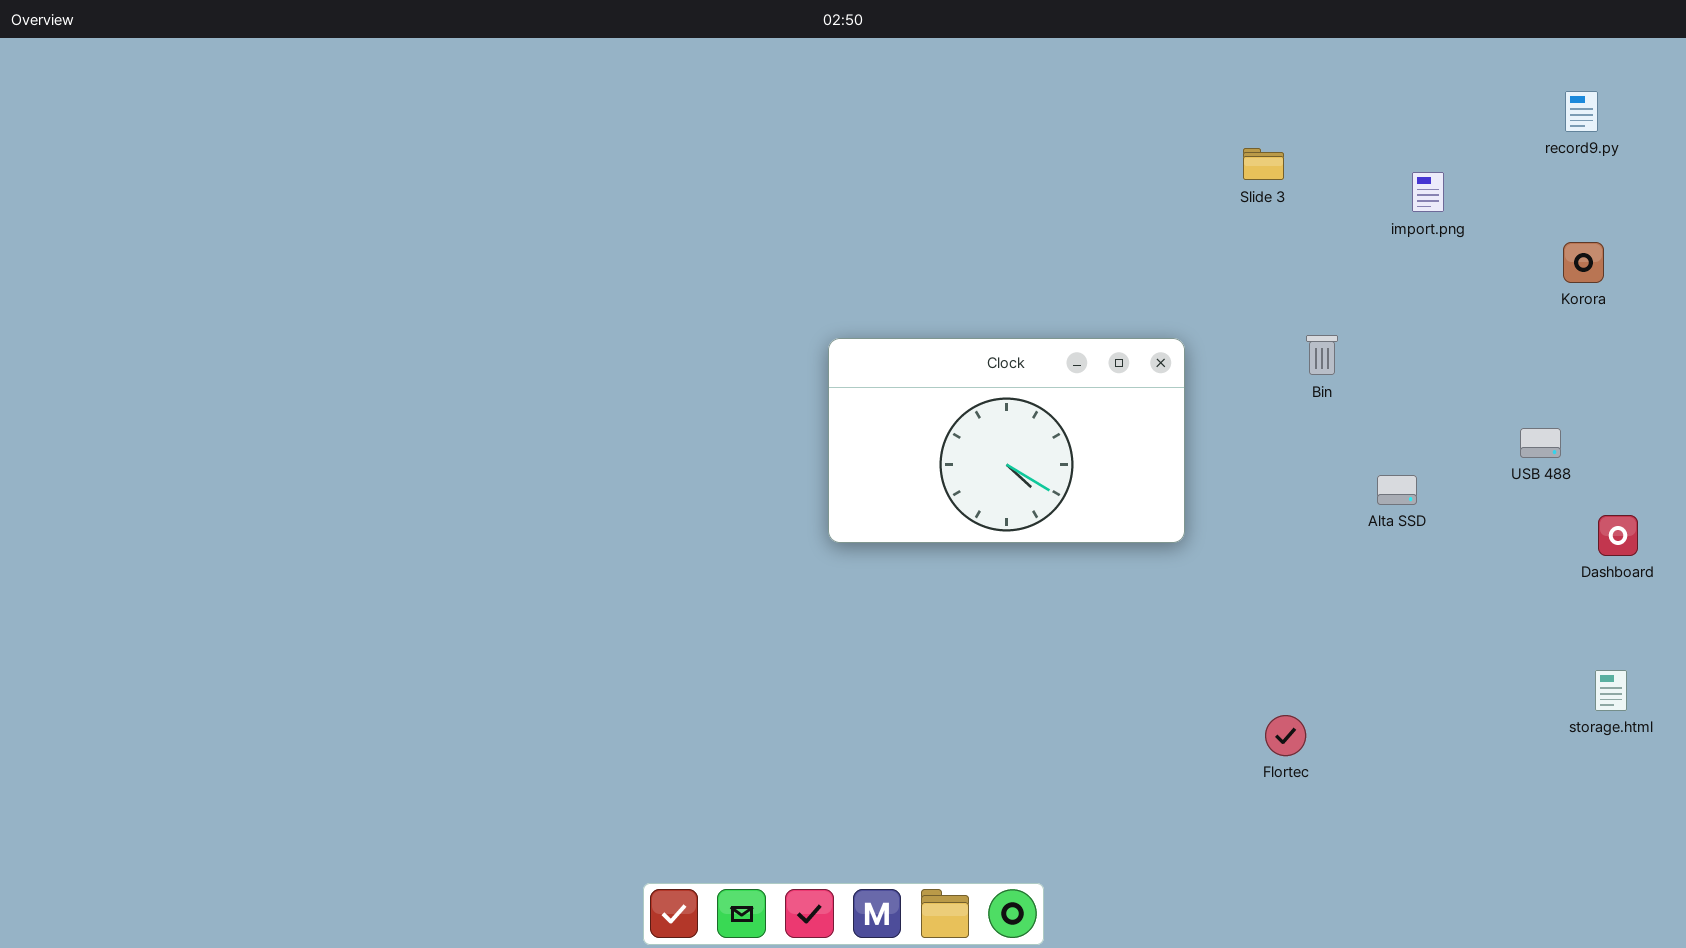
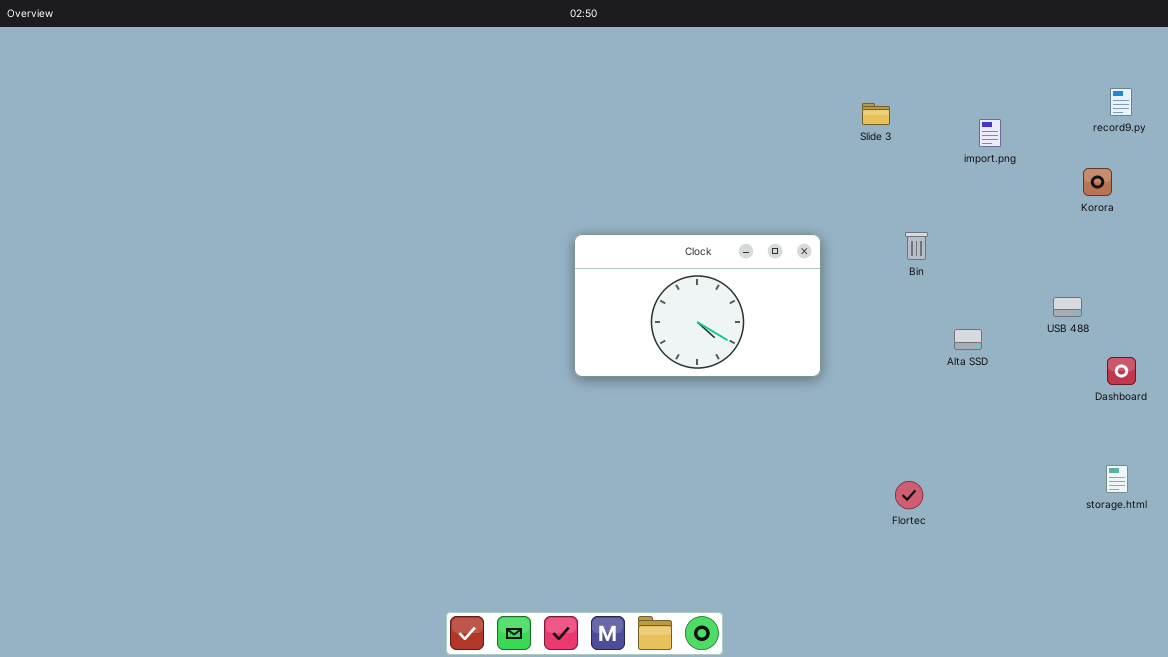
record9.py: [1565,91,1598,132] -> [1110,88,1132,116], moved
Flortec: [1265,715,1306,756] -> [895,481,923,509], moved

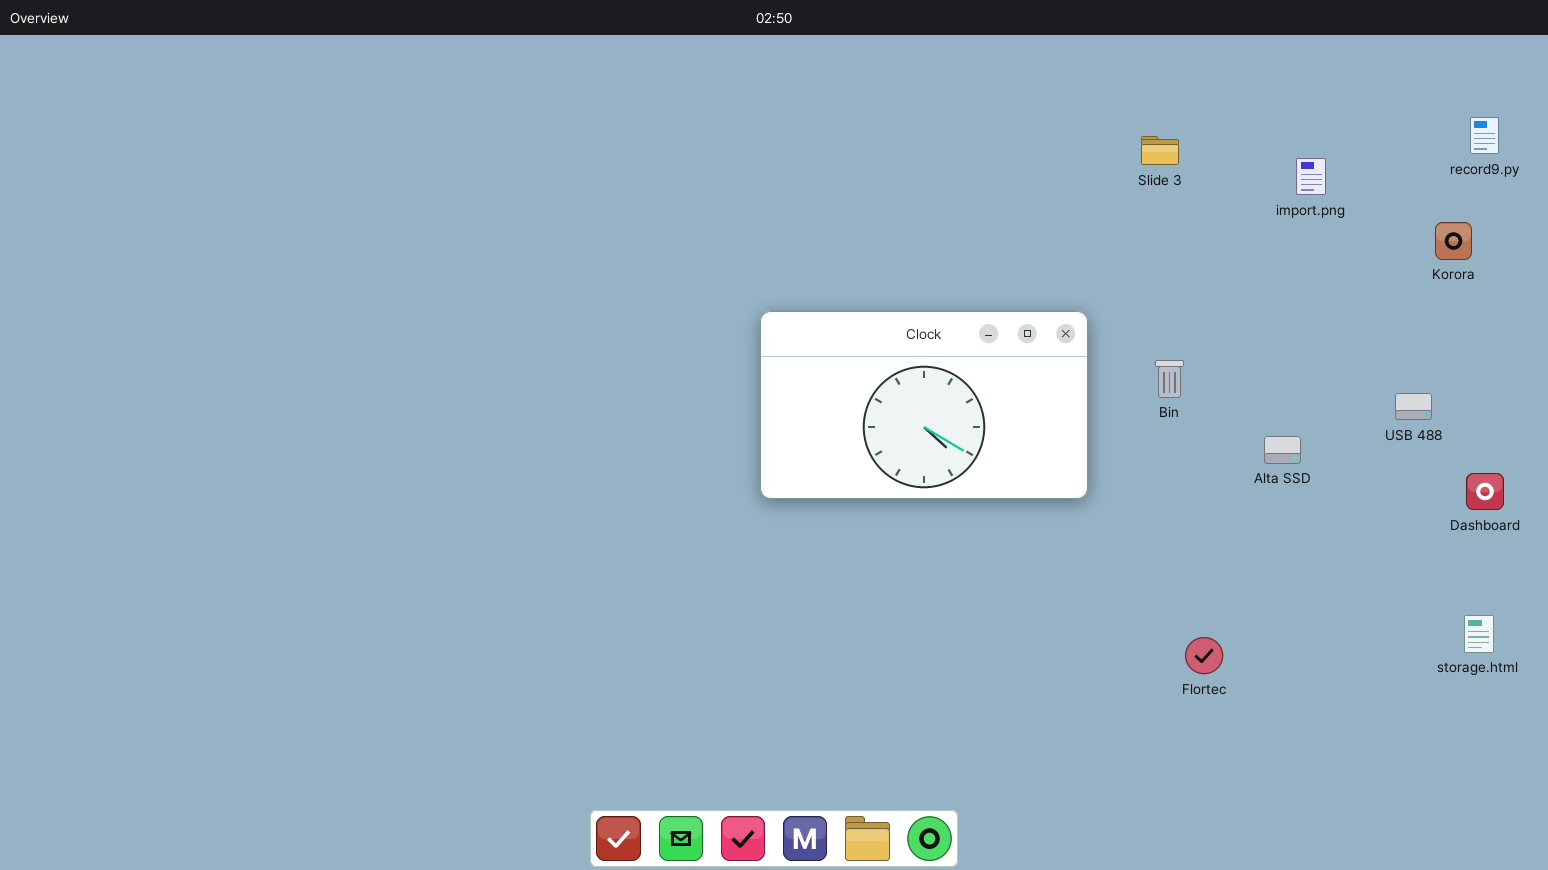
Bin: [905,232,928,260] -> [1155,360,1184,398], moved

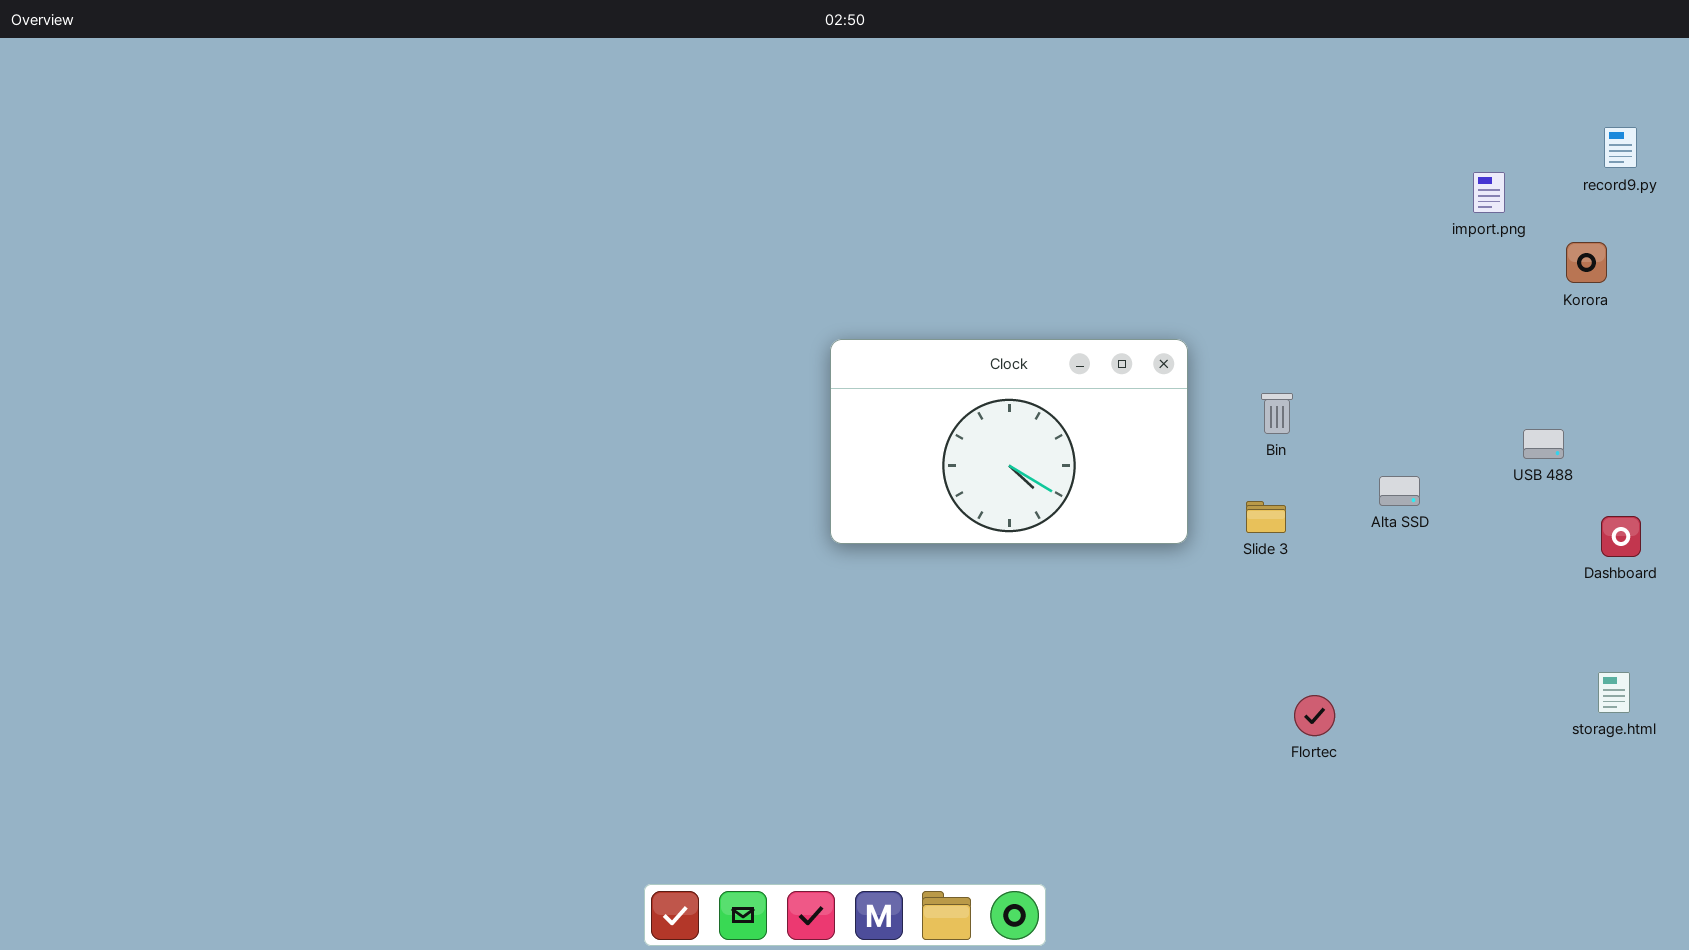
Slide 3: [1141,136,1179,165] -> [1246,501,1286,533], moved
import.png: [1296,158,1326,195] -> [1473,172,1505,213], moved

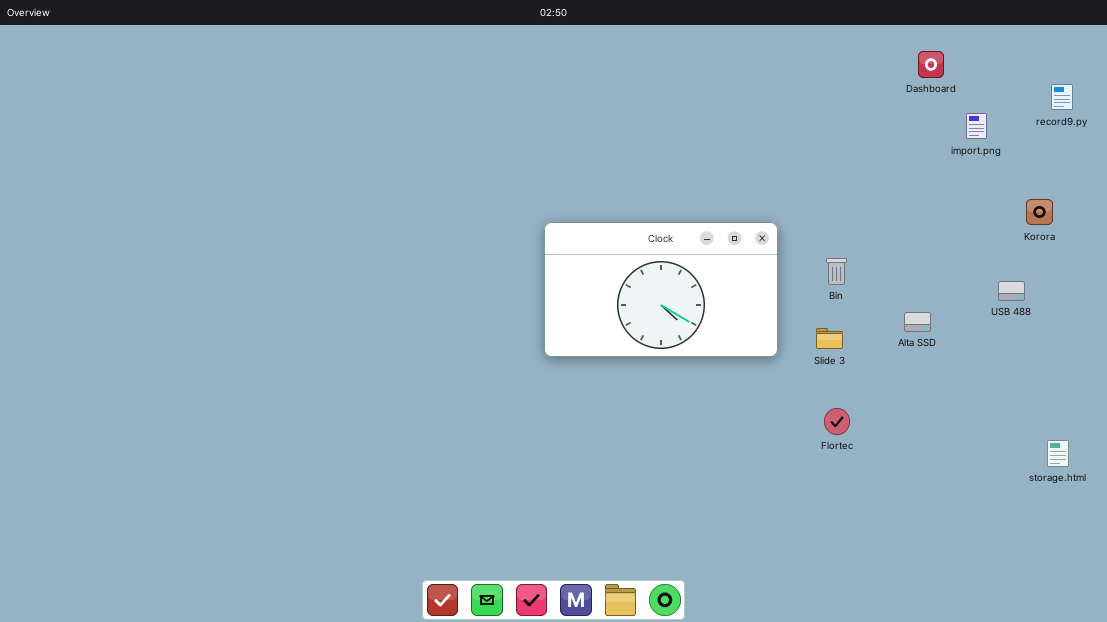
Korora: [1566,242,1607,283] -> [1026,199,1053,225], moved
Dashboard: [1601,516,1641,557] -> [918,51,944,78], moved
Flortec: [1294,695,1335,736] -> [824,408,850,435], moved

